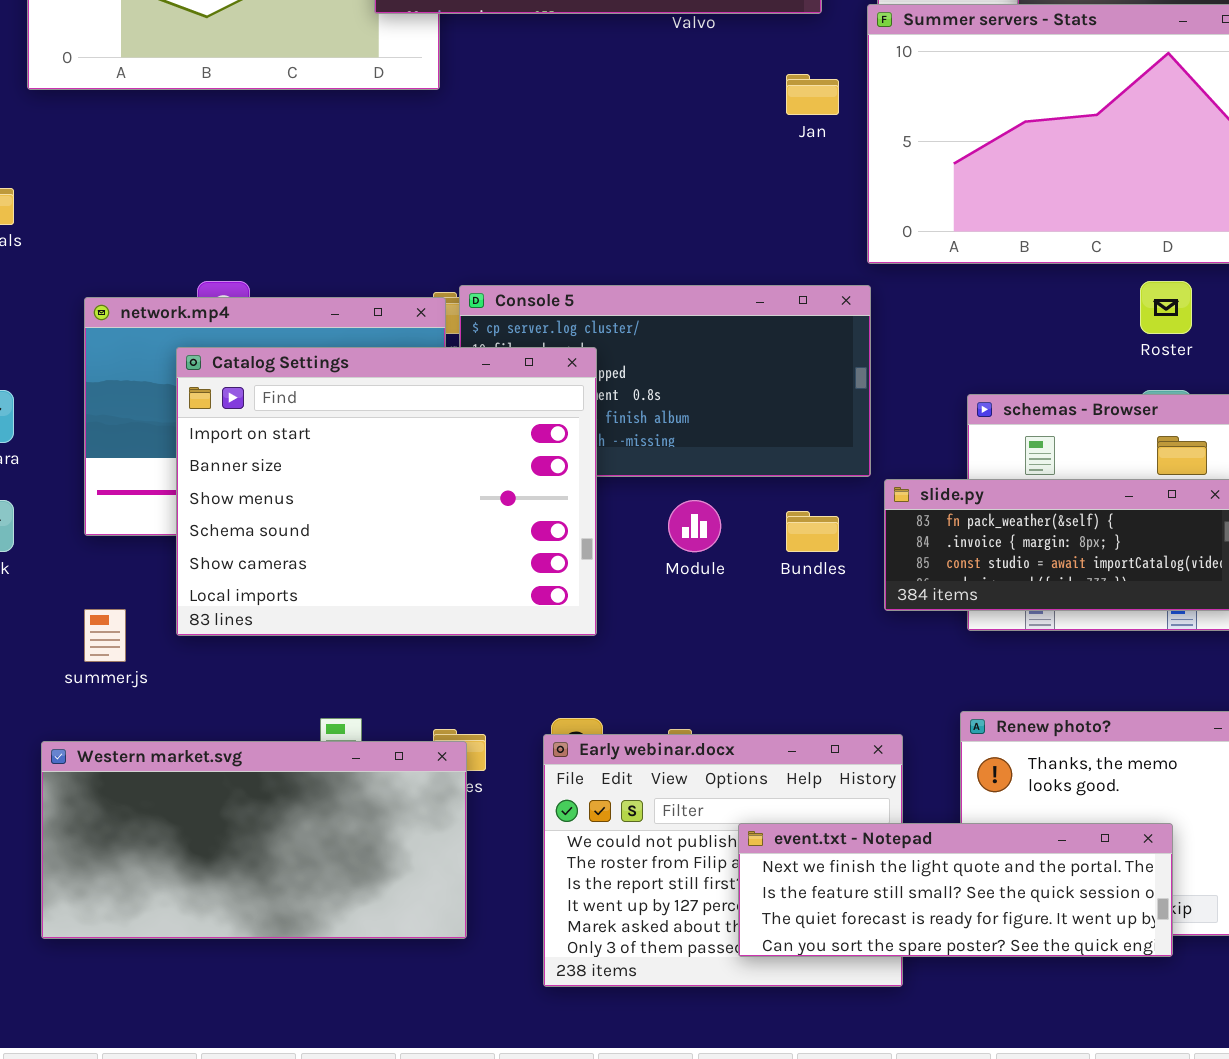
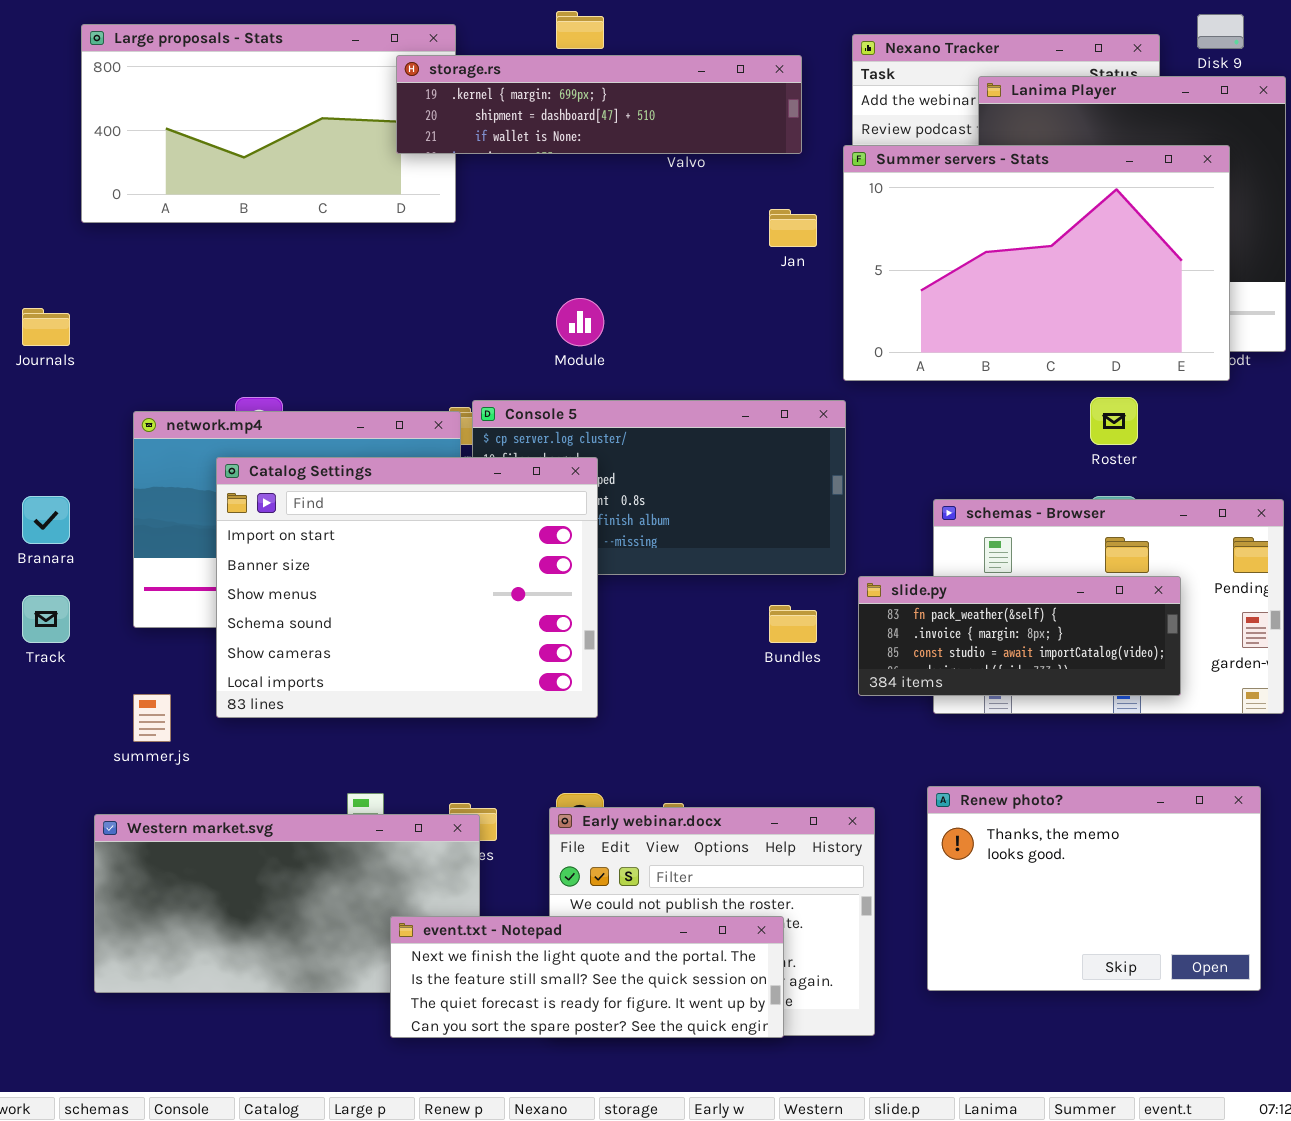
Module: [668,500,721,552] -> [556,298,604,346], moved
event.txt - Notepad: [738,823,1173,957] -> [390,916,784,1038], moved

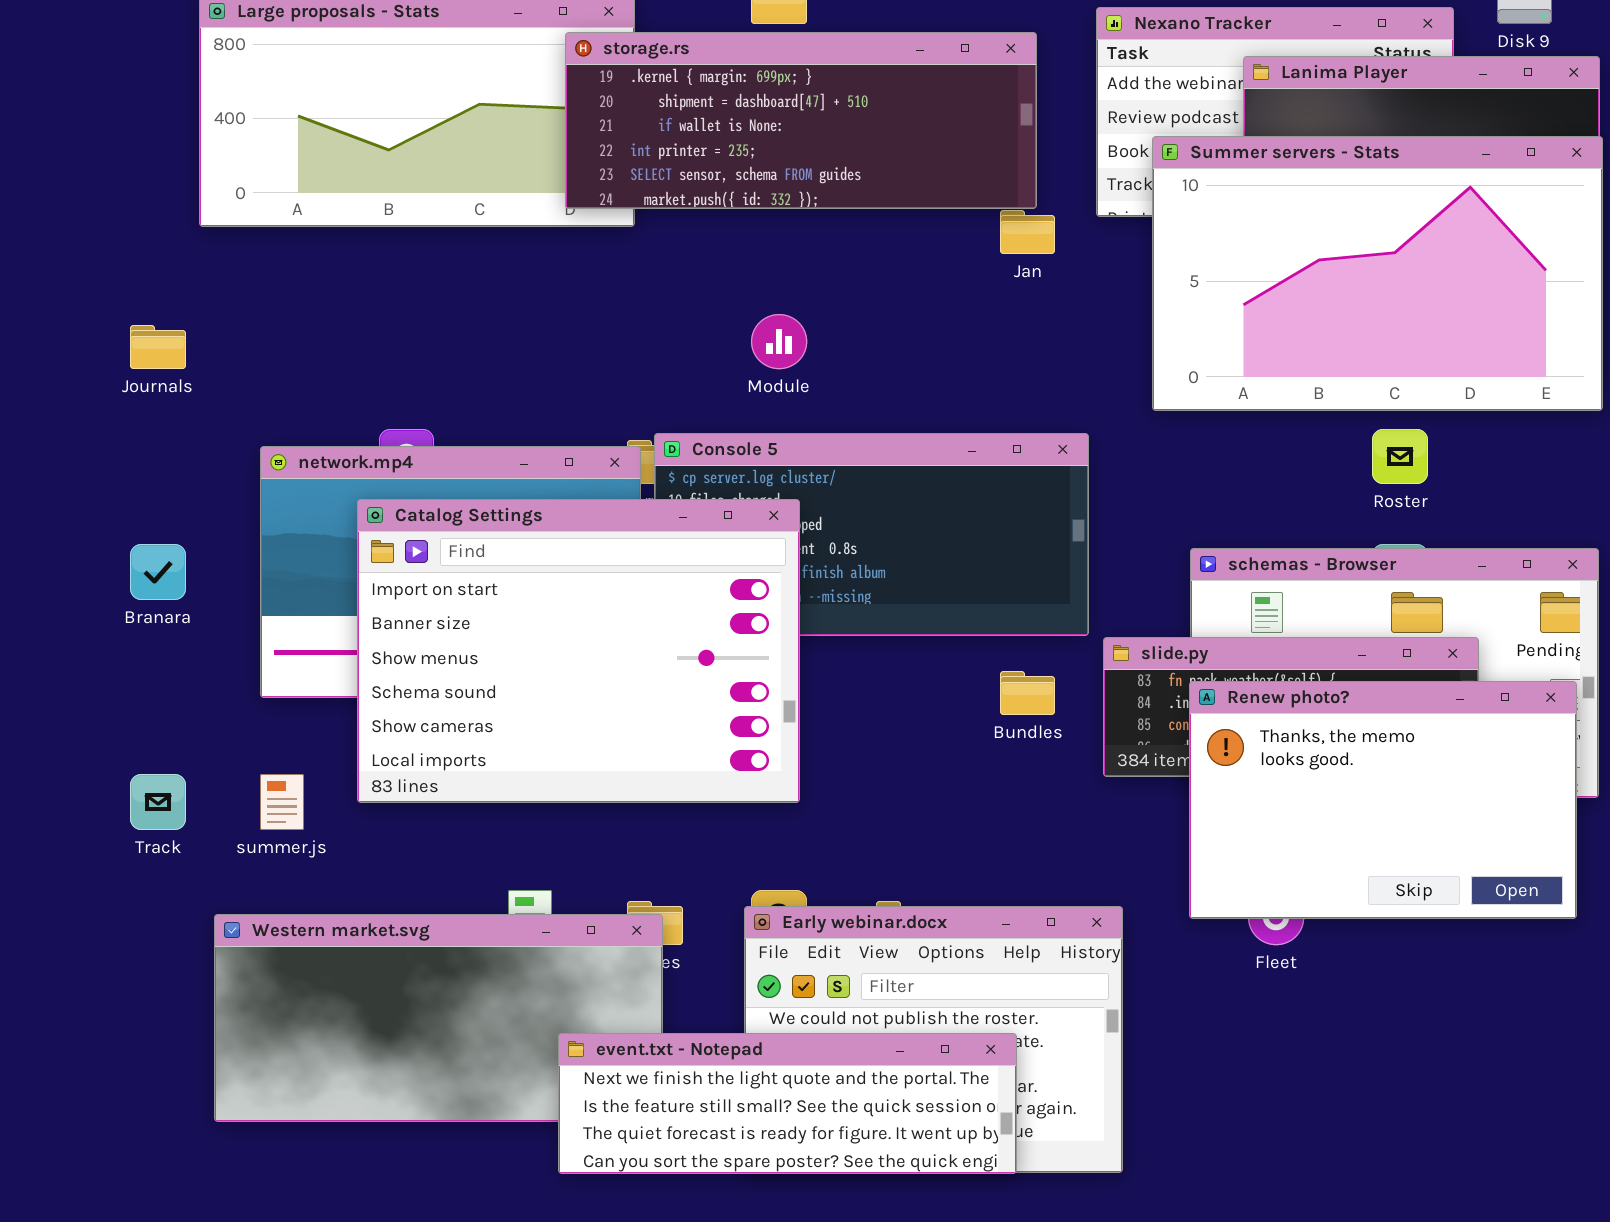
storage.rs: [396,55,802,154] -> [565,32,1037,209], resized
Summer servers - Stats: [843,145,1230,381] -> [1152,136,1603,411], moved
Track: [22,595,70,643] -> [130,774,186,830], moved
Renew photo?: [927,786,1261,991] -> [1189,681,1577,919], moved

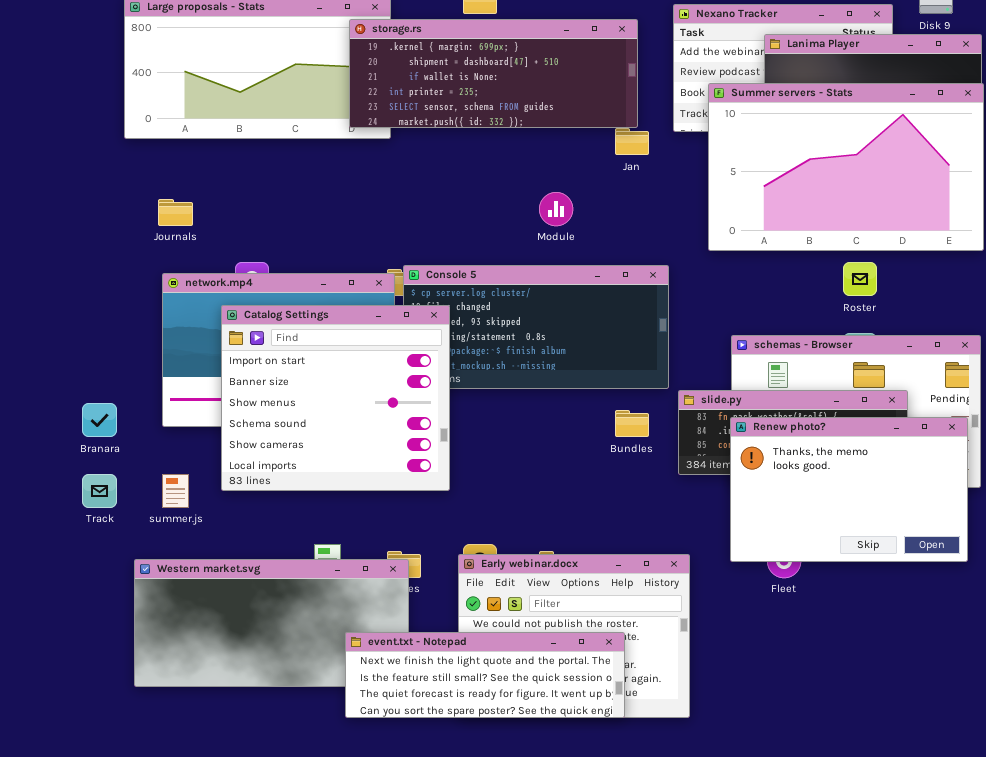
Module: [751,314,807,369] -> [539,192,573,226], moved
Journals: [130,325,186,369] -> [158,199,193,226], moved
Catalog Settings: [357,499,800,803] -> [221,305,450,491], resized
Branara: [130,544,186,600] -> [82,403,117,437], moved

